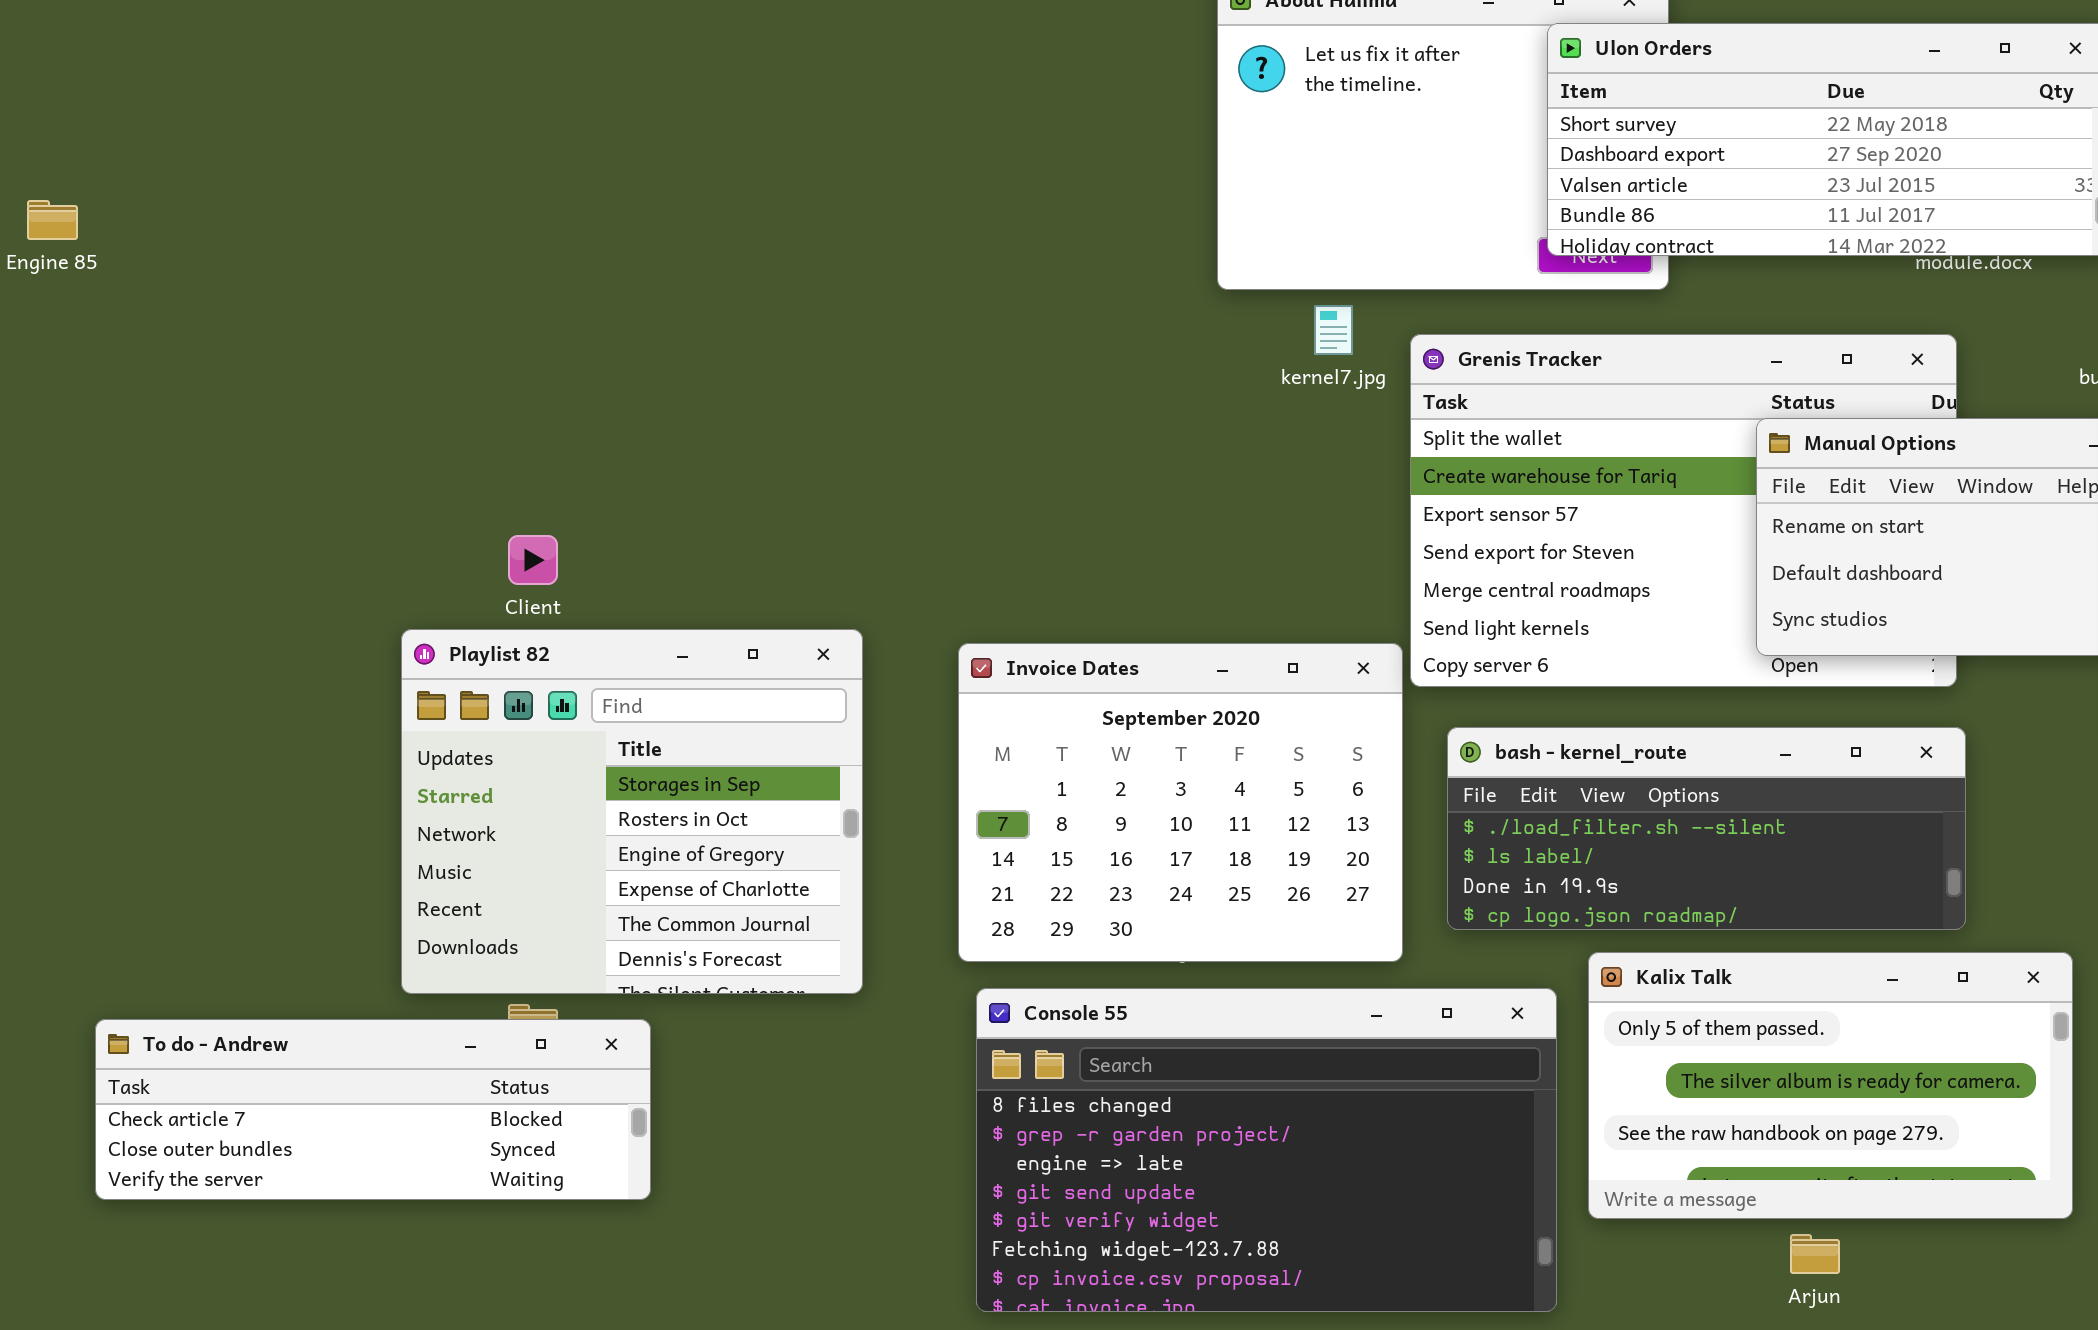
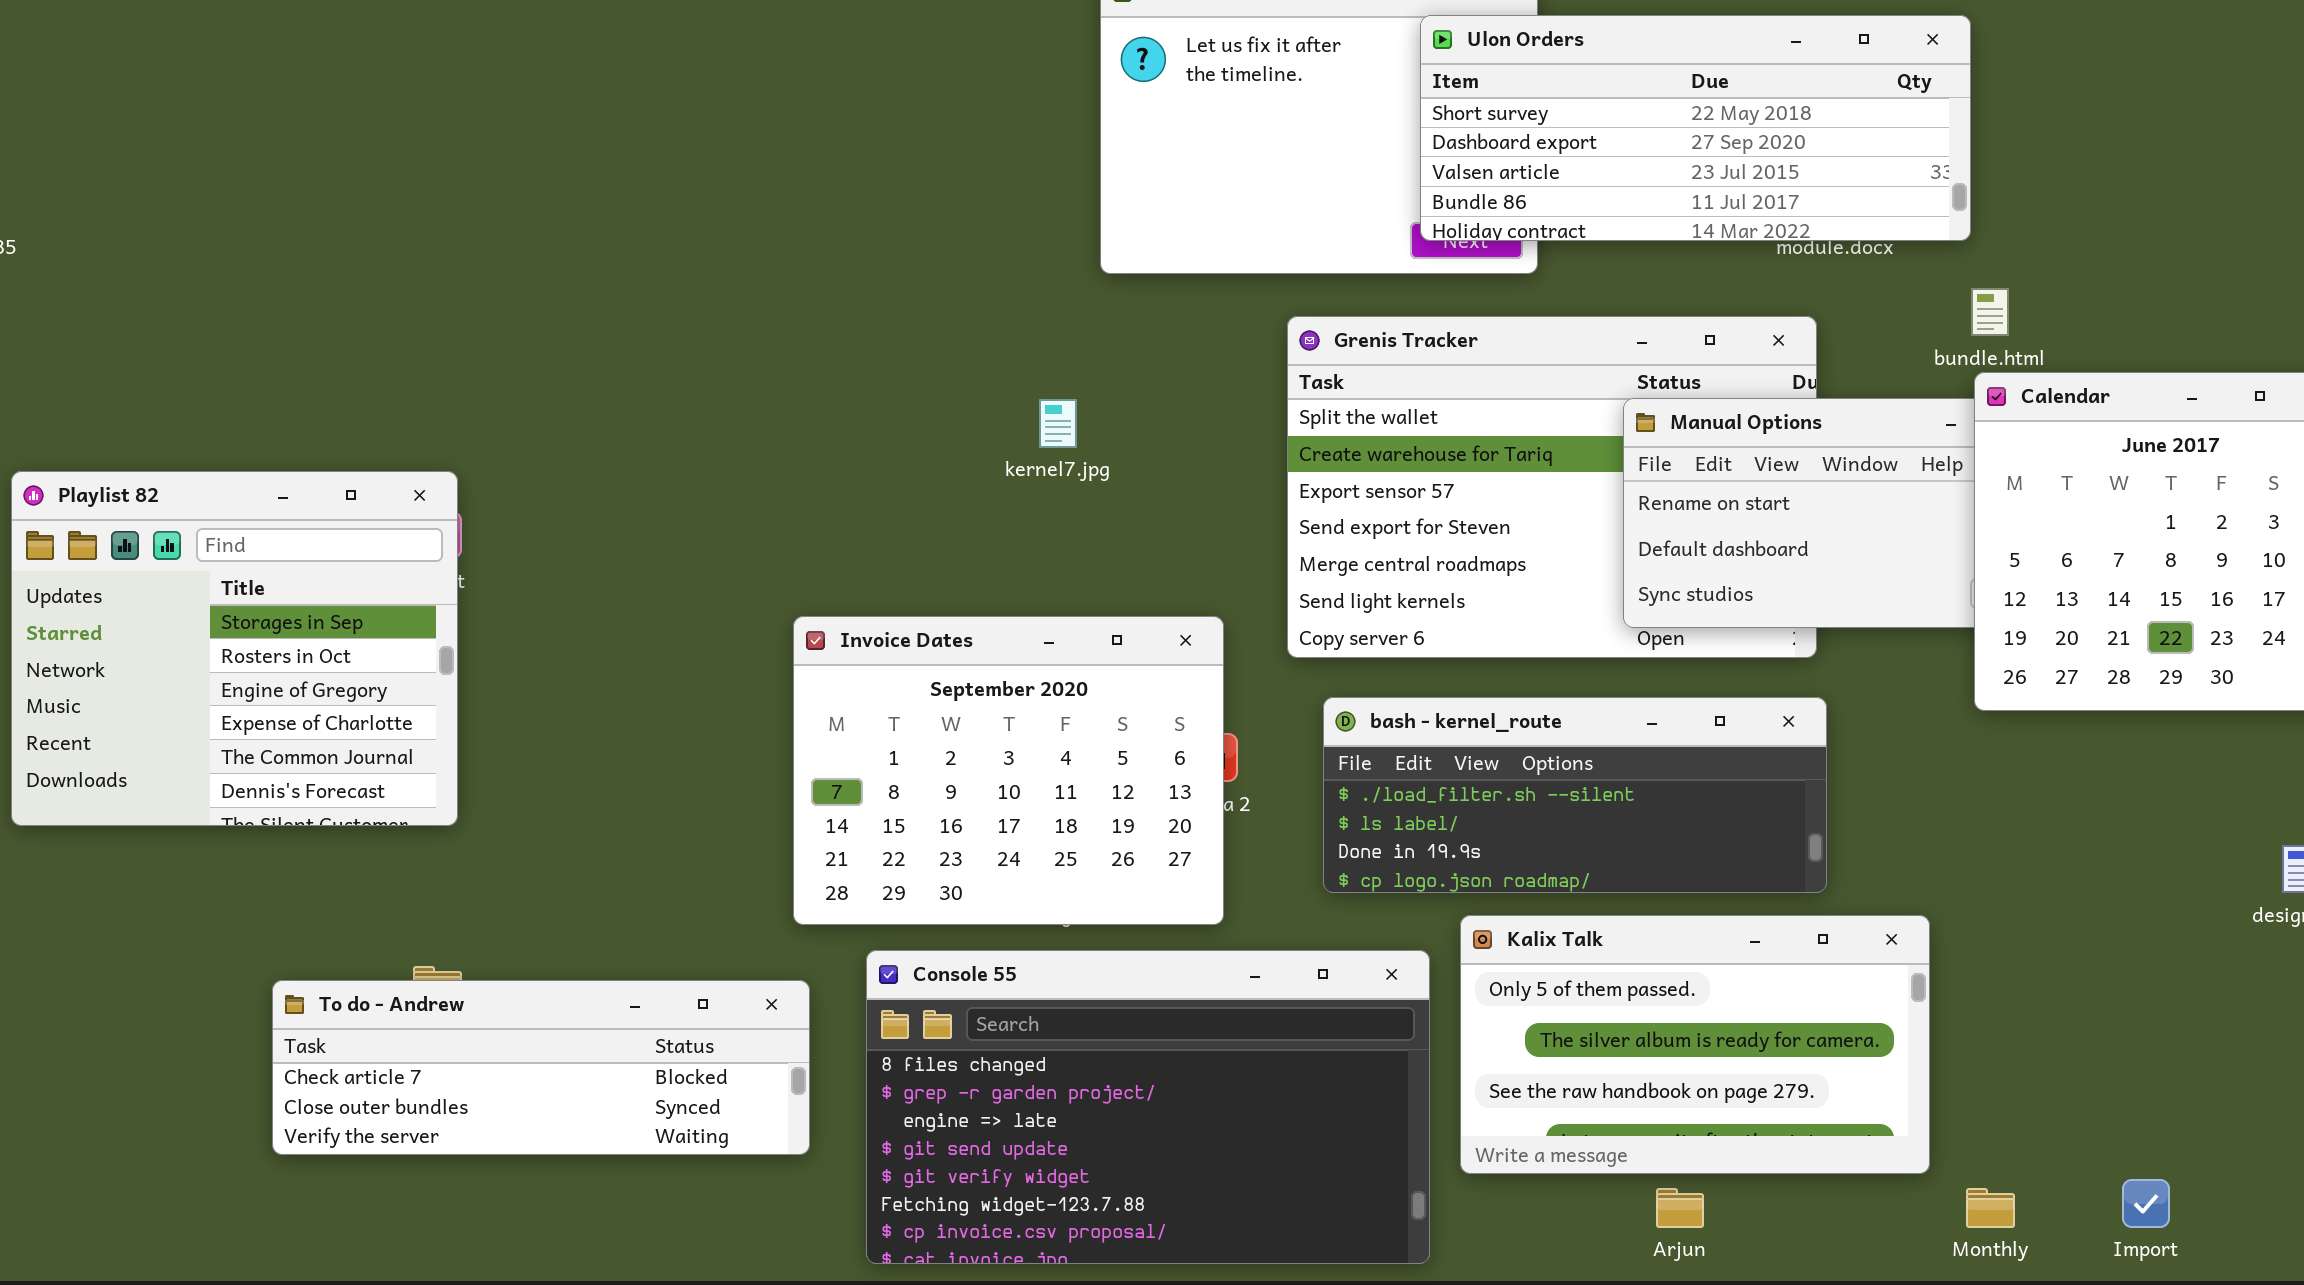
kernel7.jpg: [1314,305,1353,355] -> [1039,399,1077,448], moved
Playlist 82: [401,629,863,994] -> [11,471,458,826], moved
Invoice Dates: [958,643,1403,962] -> [793,616,1224,925], moved
To do - Andrew: [95,1019,651,1200] -> [272,980,810,1155], moved

